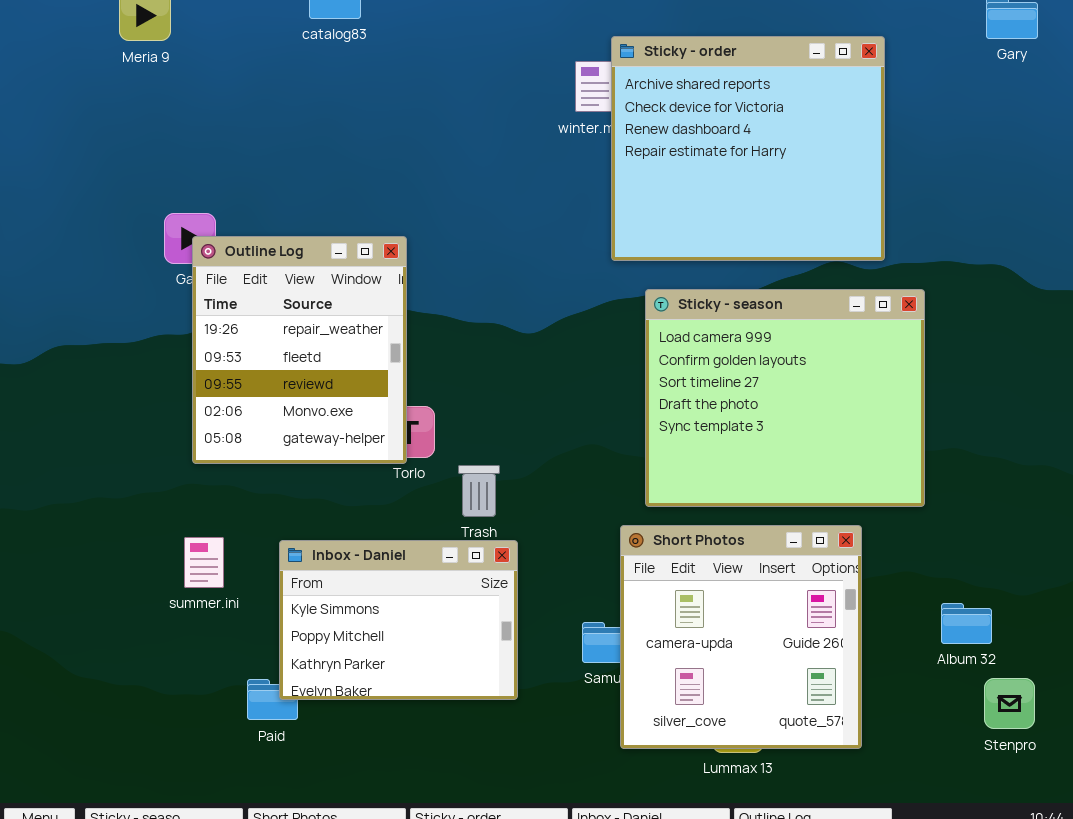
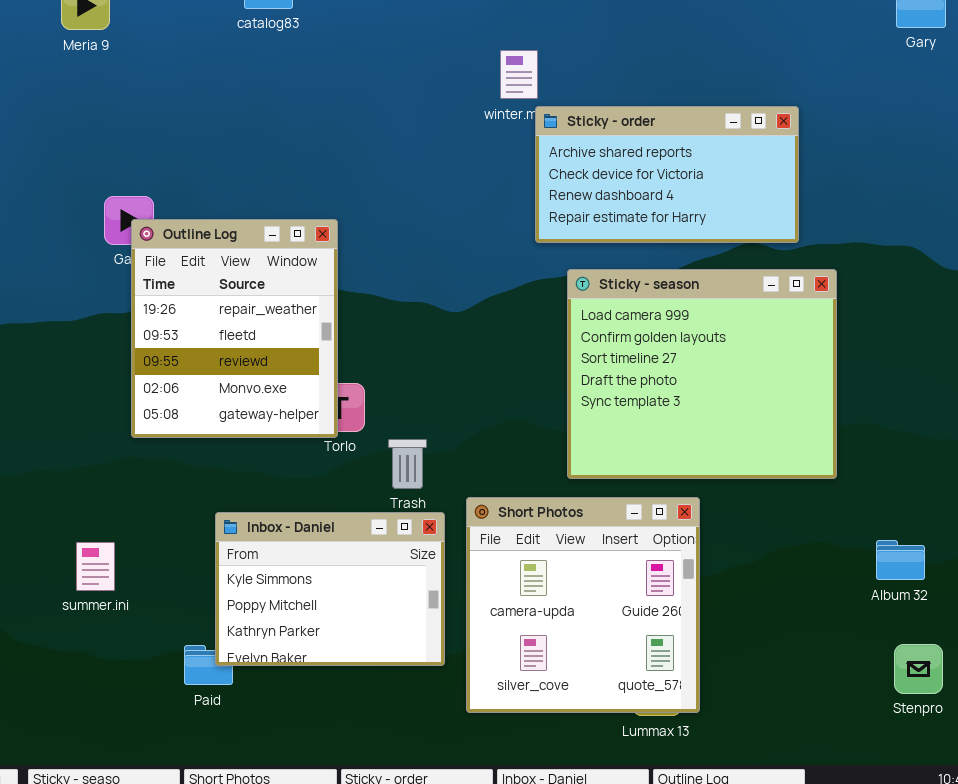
Sticky - order: [611,36,885,261] -> [535,106,799,243], resized
Short Photos: [620,525,862,749] -> [466,497,700,713], moved
summer.ini: [184,537,224,588] -> [76,542,115,591], moved
Album 32: [941,603,992,644] -> [876,540,925,580], moved

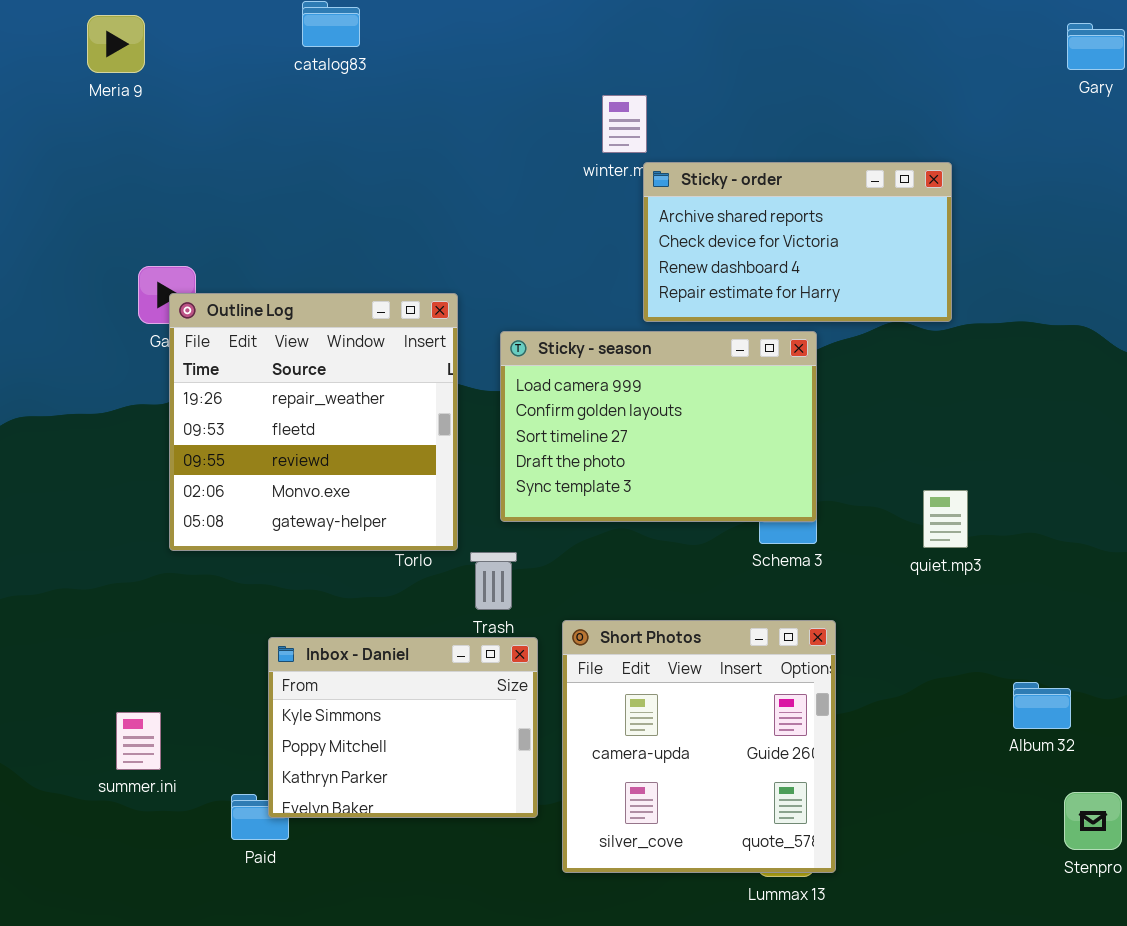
Outline Log: [131,219,338,438] -> [169,293,458,551], resized
Sticky - season: [567,269,837,479] -> [500,331,817,522], moved, resized
Album 32: [876,540,925,580] -> [1013,682,1071,729], moved
summer.ini: [76,542,115,591] -> [116,712,161,770], moved

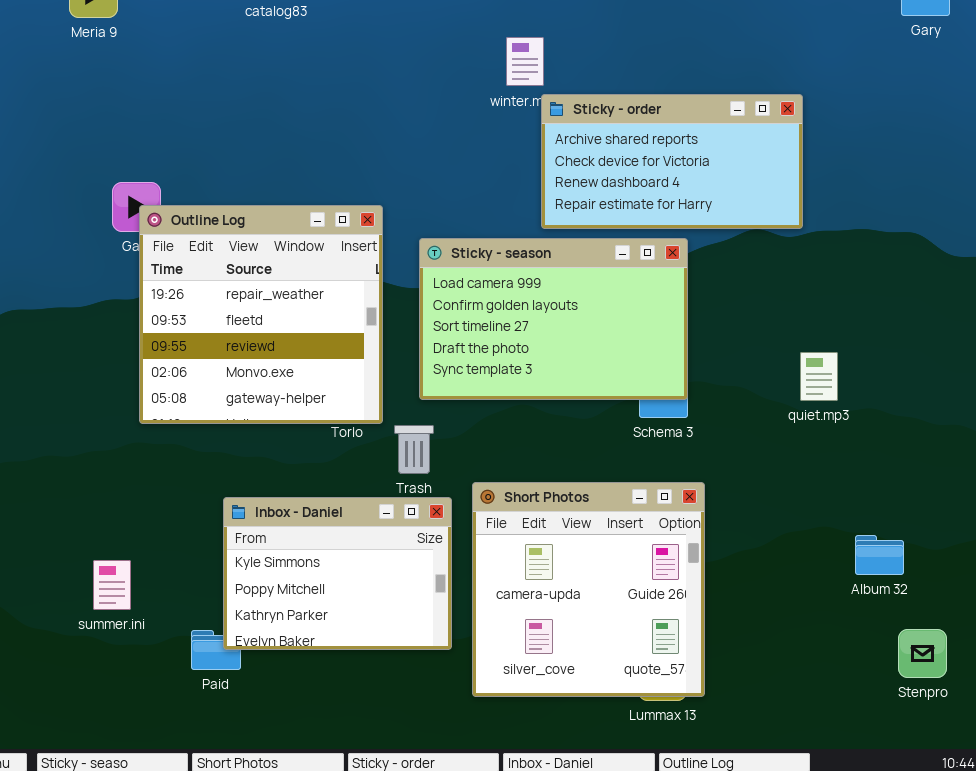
quiet.mp3: [923,490,968,548] -> [800,352,838,401], moved

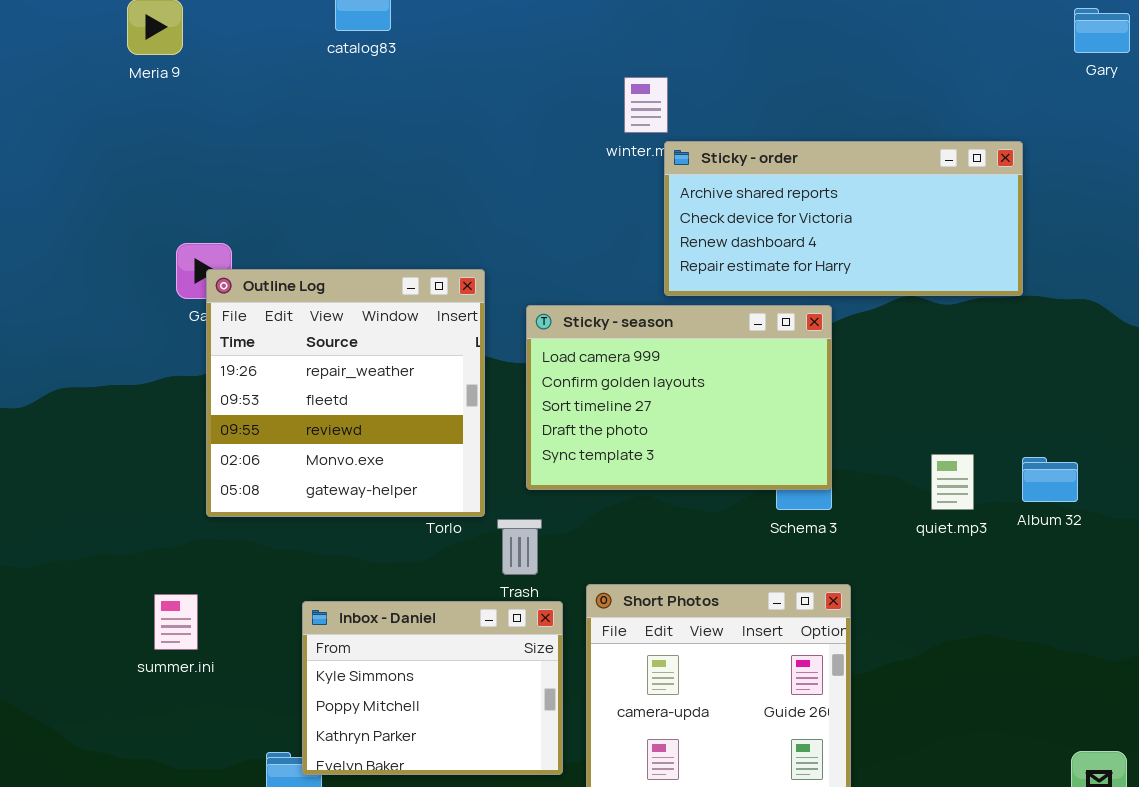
Sticky - order: [541,94,803,229] -> [664,141,1023,296], resized
quiet.mp3: [800,352,838,401] -> [931,454,974,510], moved
Album 32: [855,535,904,575] -> [1022,457,1078,502], moved
summer.ini: [93,560,131,610] -> [154,594,198,650], moved

